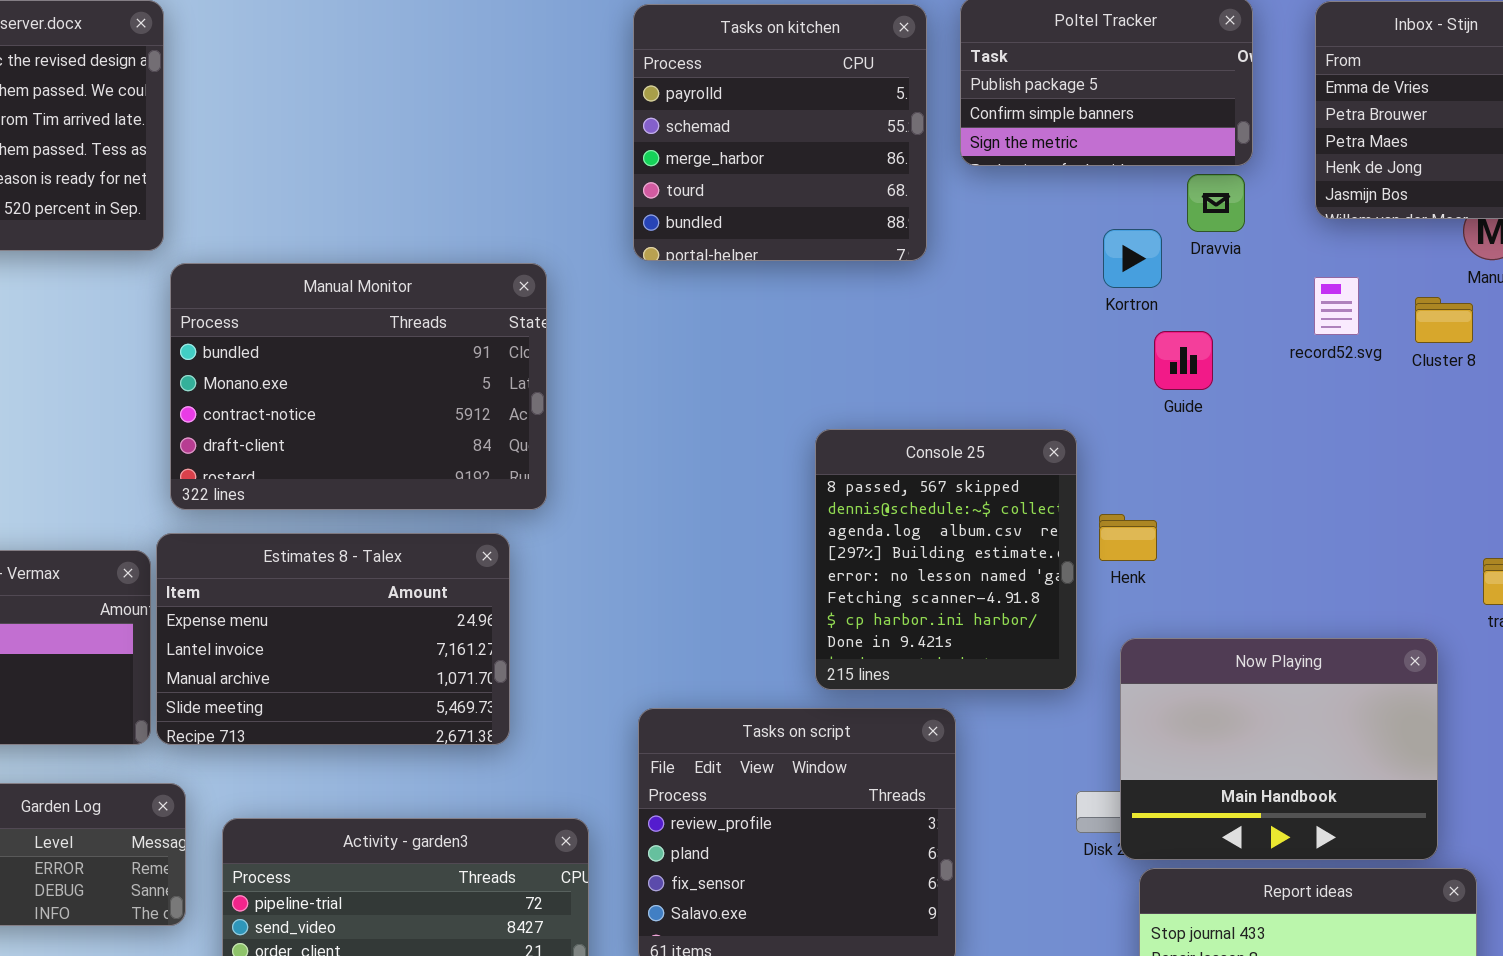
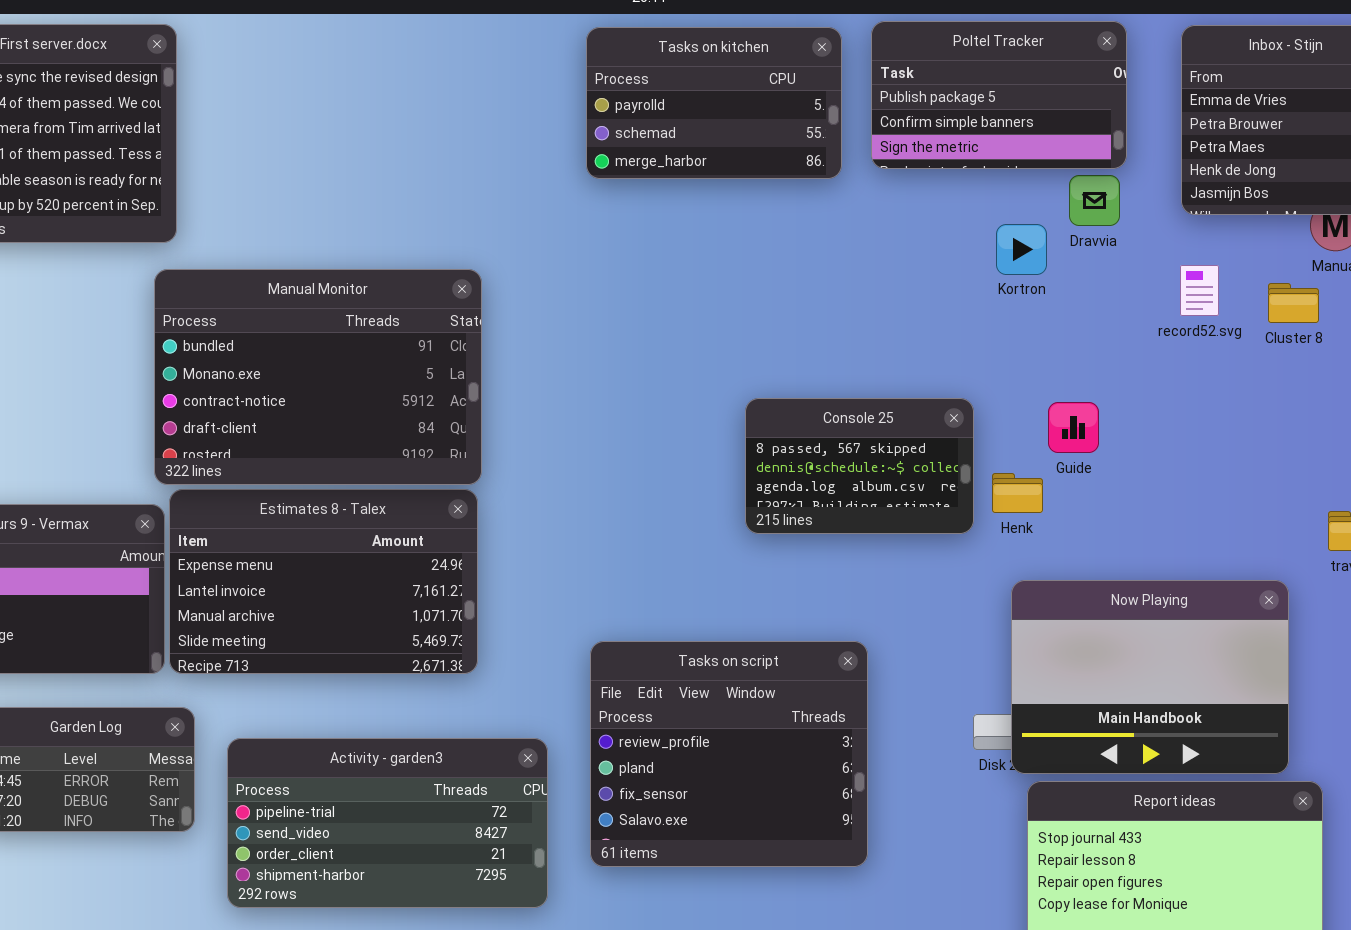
Tasks on kitchen: [633,4,927,261] -> [586,27,842,179], resized
Manual Monitor: [170,263,547,510] -> [154,269,482,485], moved
Guide: [1154,331,1213,390] -> [1048,402,1099,453], moved
Console 25: [815,429,1077,690] -> [745,398,974,534], resized

